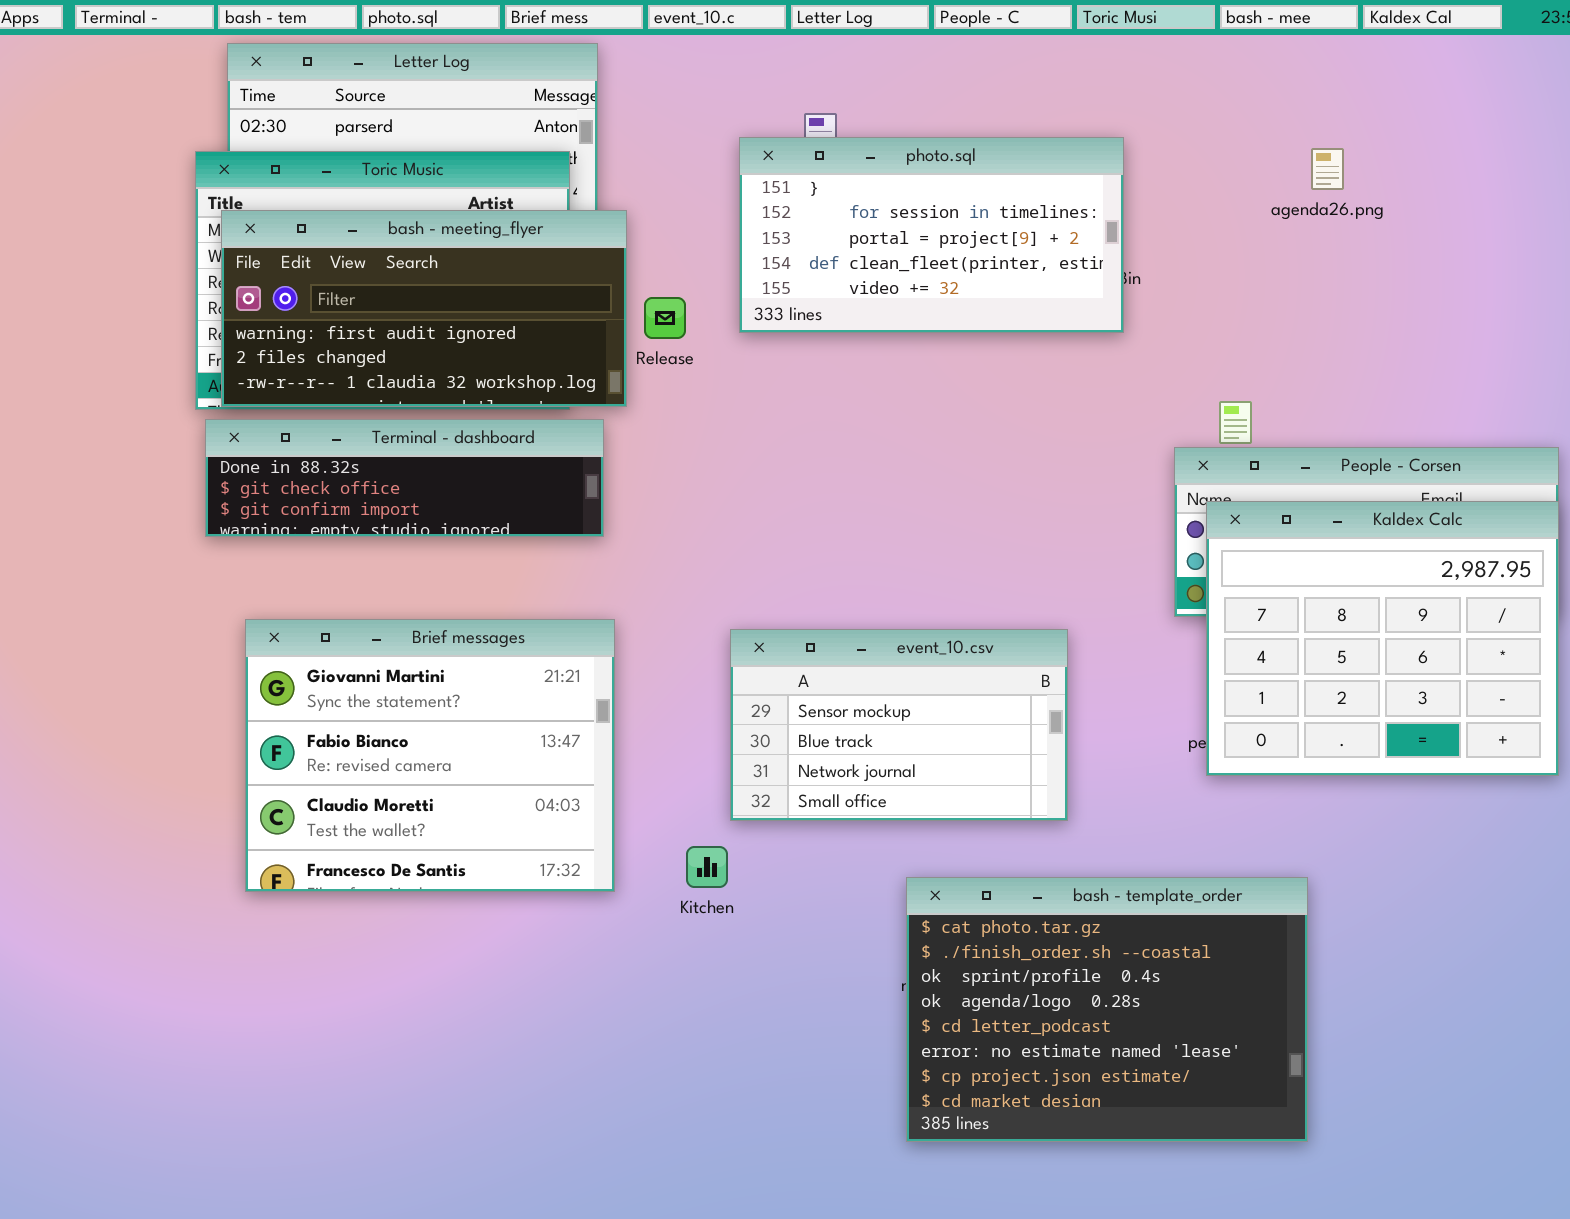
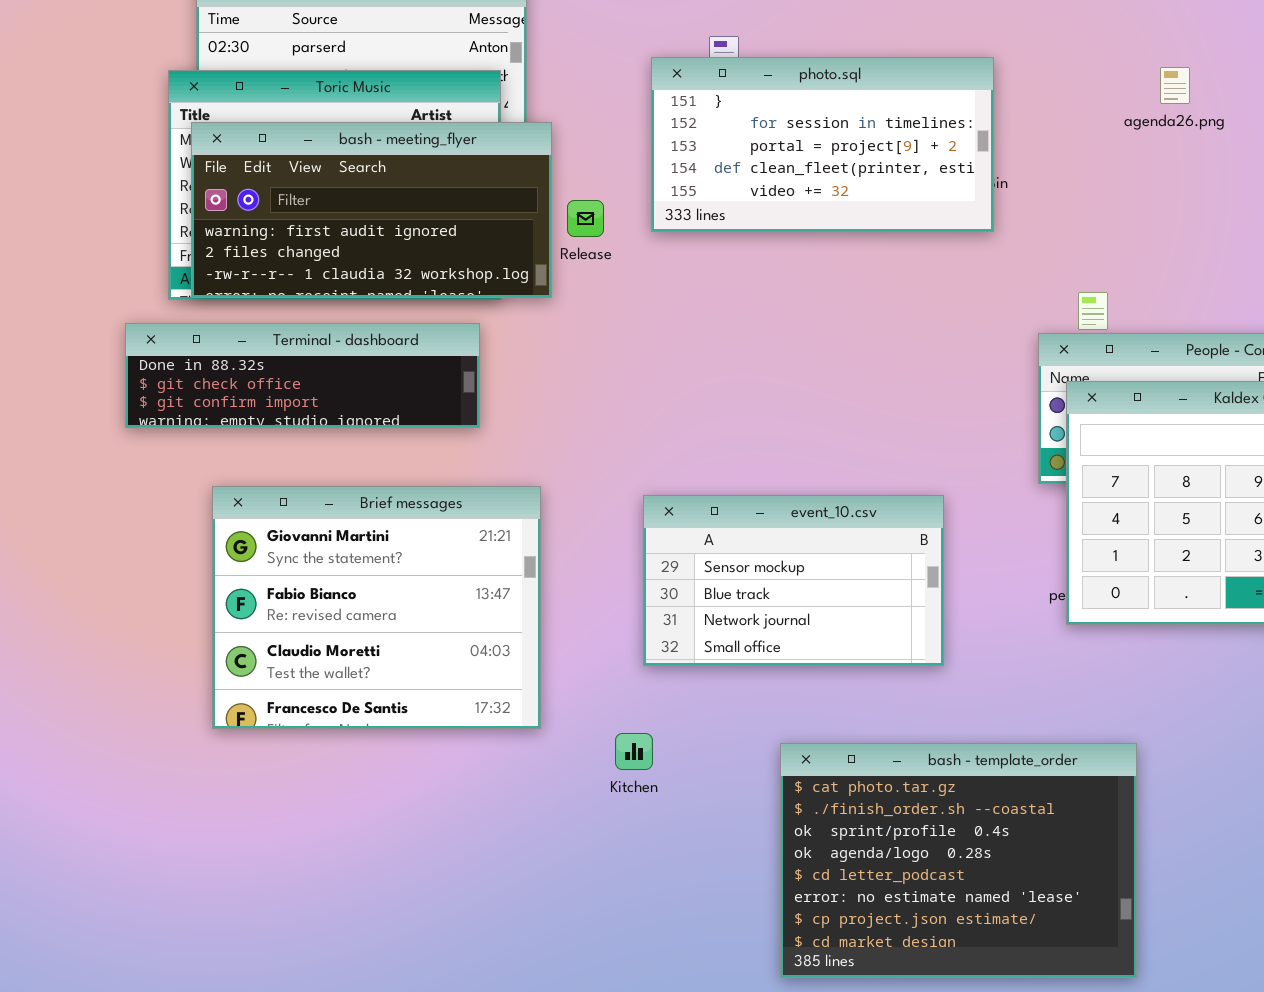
Terminal - dashboard: [205,419,604,537] -> [125,323,480,428], moved
Kitchen: [686,846,728,888] -> [615,733,653,770], moved
bash - template_order: [906,877,1308,1142] -> [780,743,1137,978], moved

